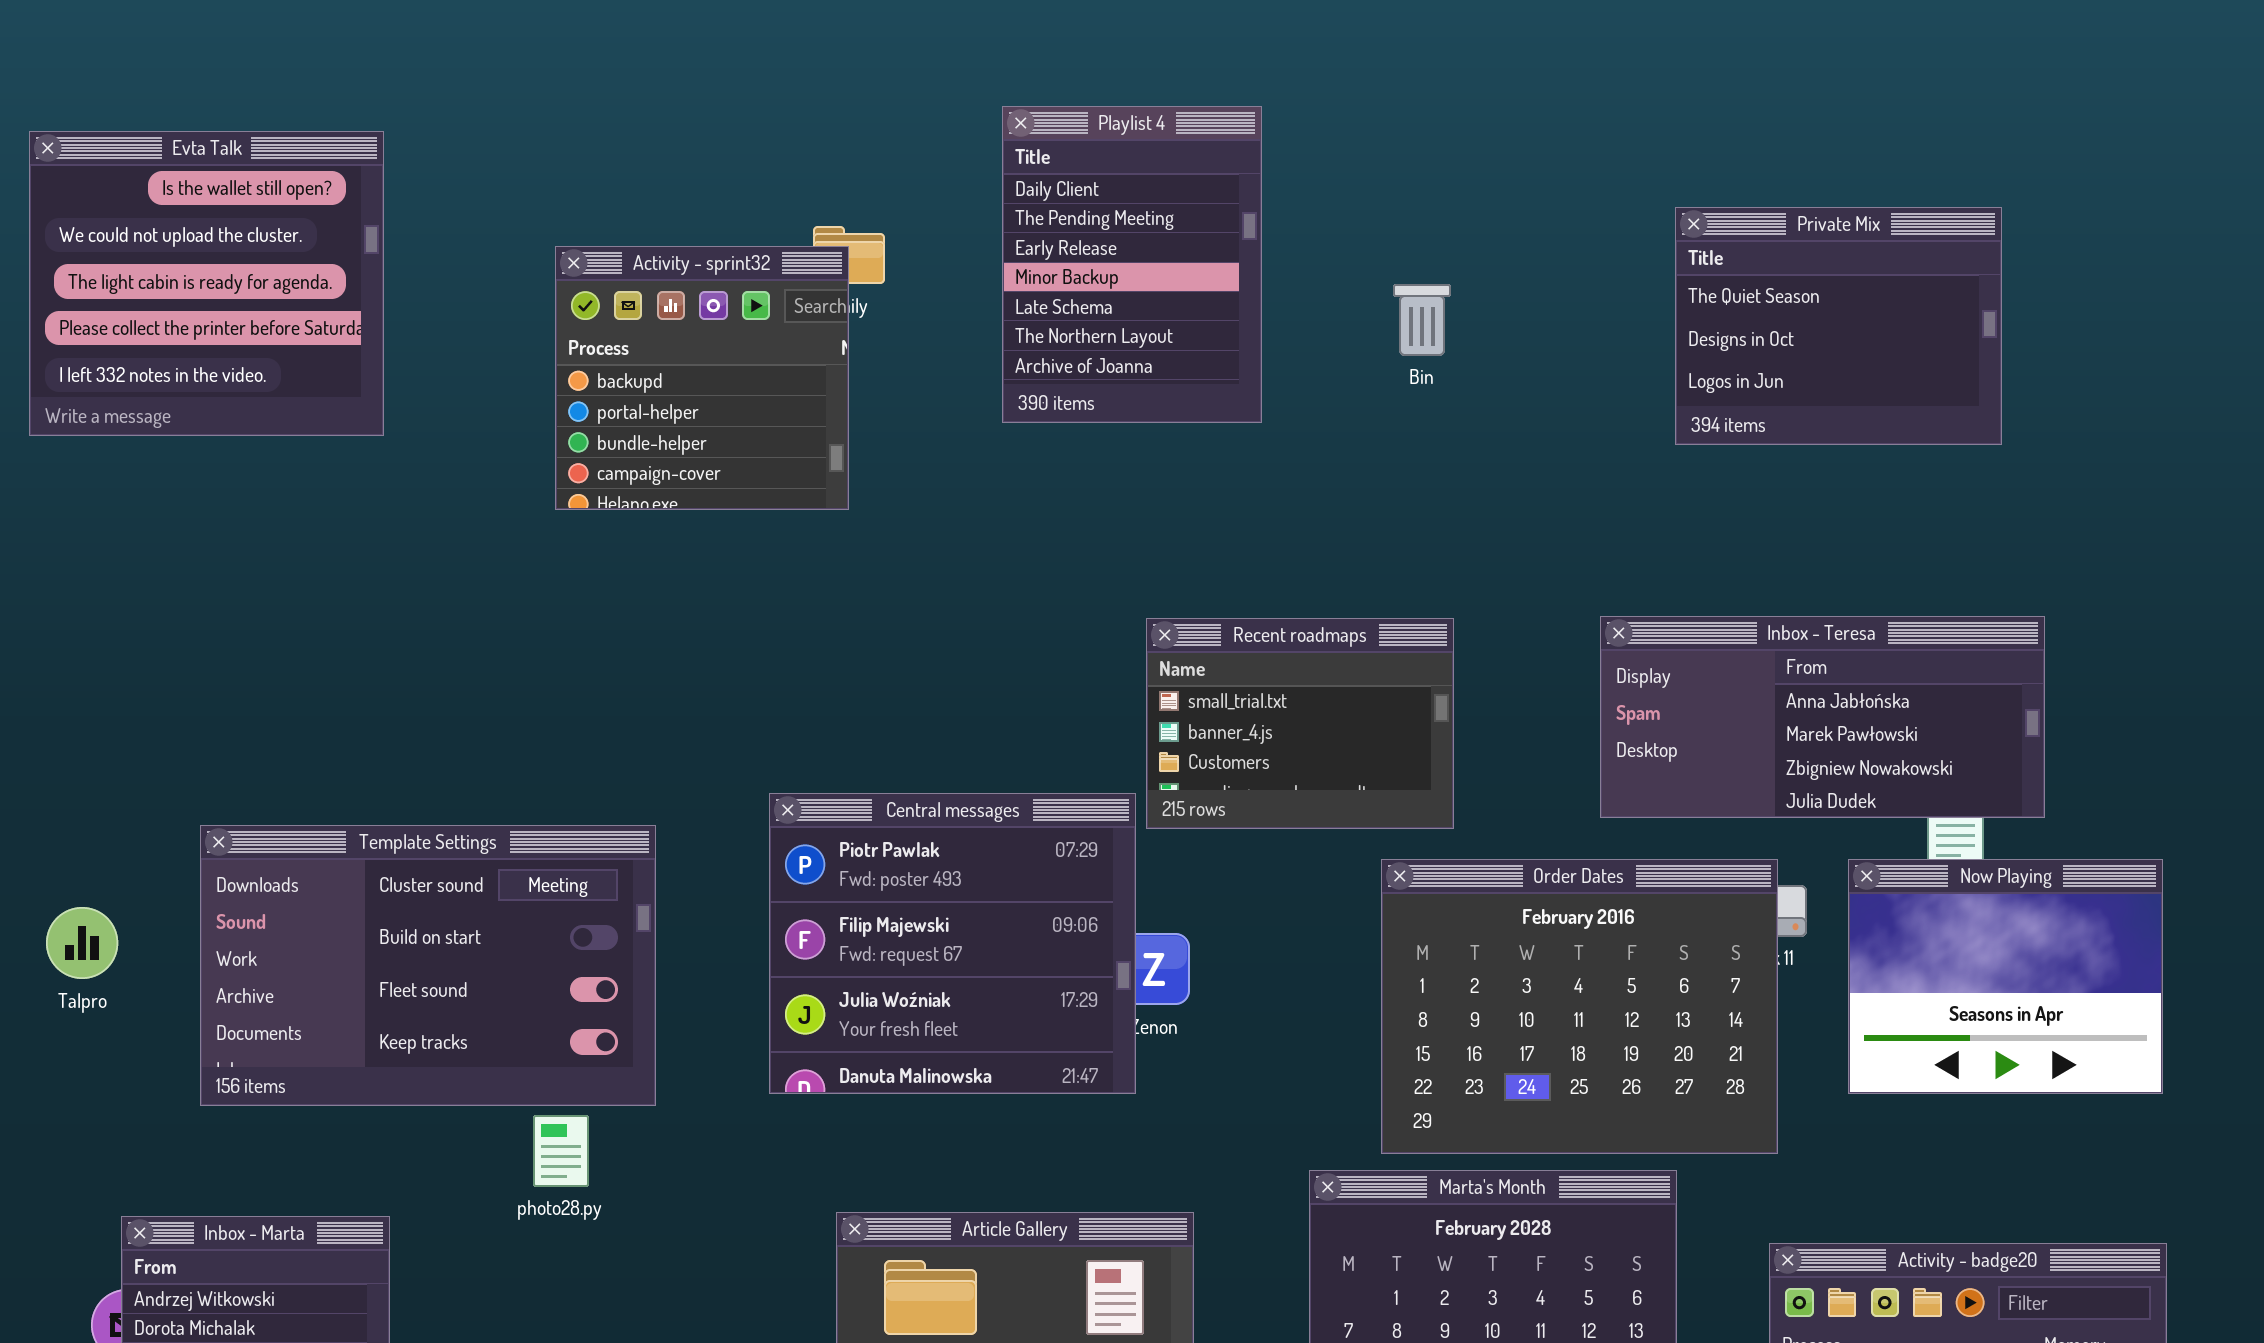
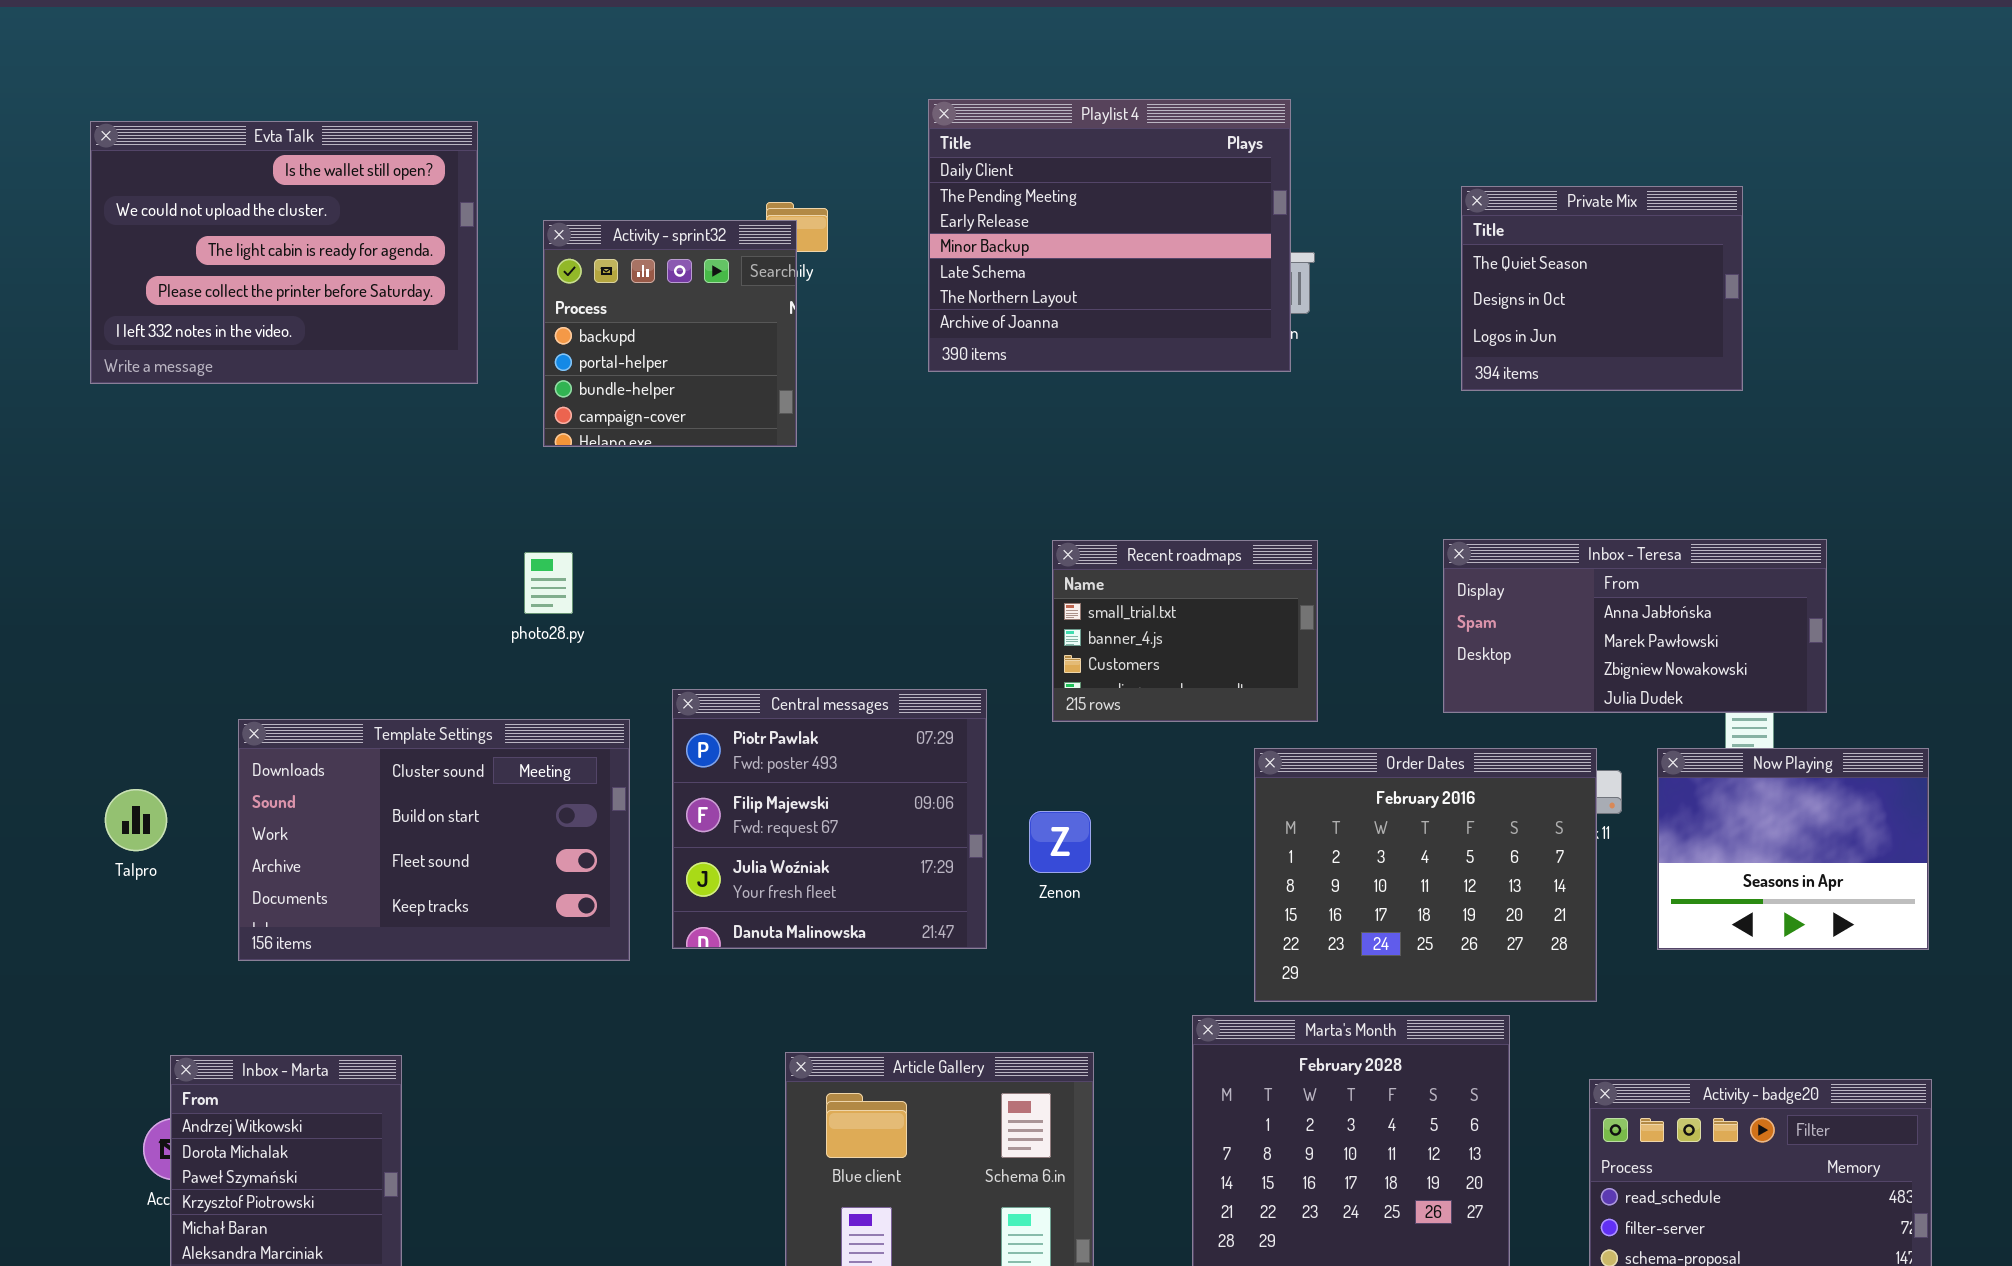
Playlist 4: [1002,106,1262,423] -> [928,99,1291,372], resized
Evta Talk: [29,131,384,436] -> [90,121,478,384], resized
Private Mix: [1675,207,2002,445] -> [1461,186,1743,391], moved
Central messages: [769,793,1136,1094] -> [672,689,987,949], moved
photo28.py: [533,1115,589,1187] -> [524,552,573,614], moved

